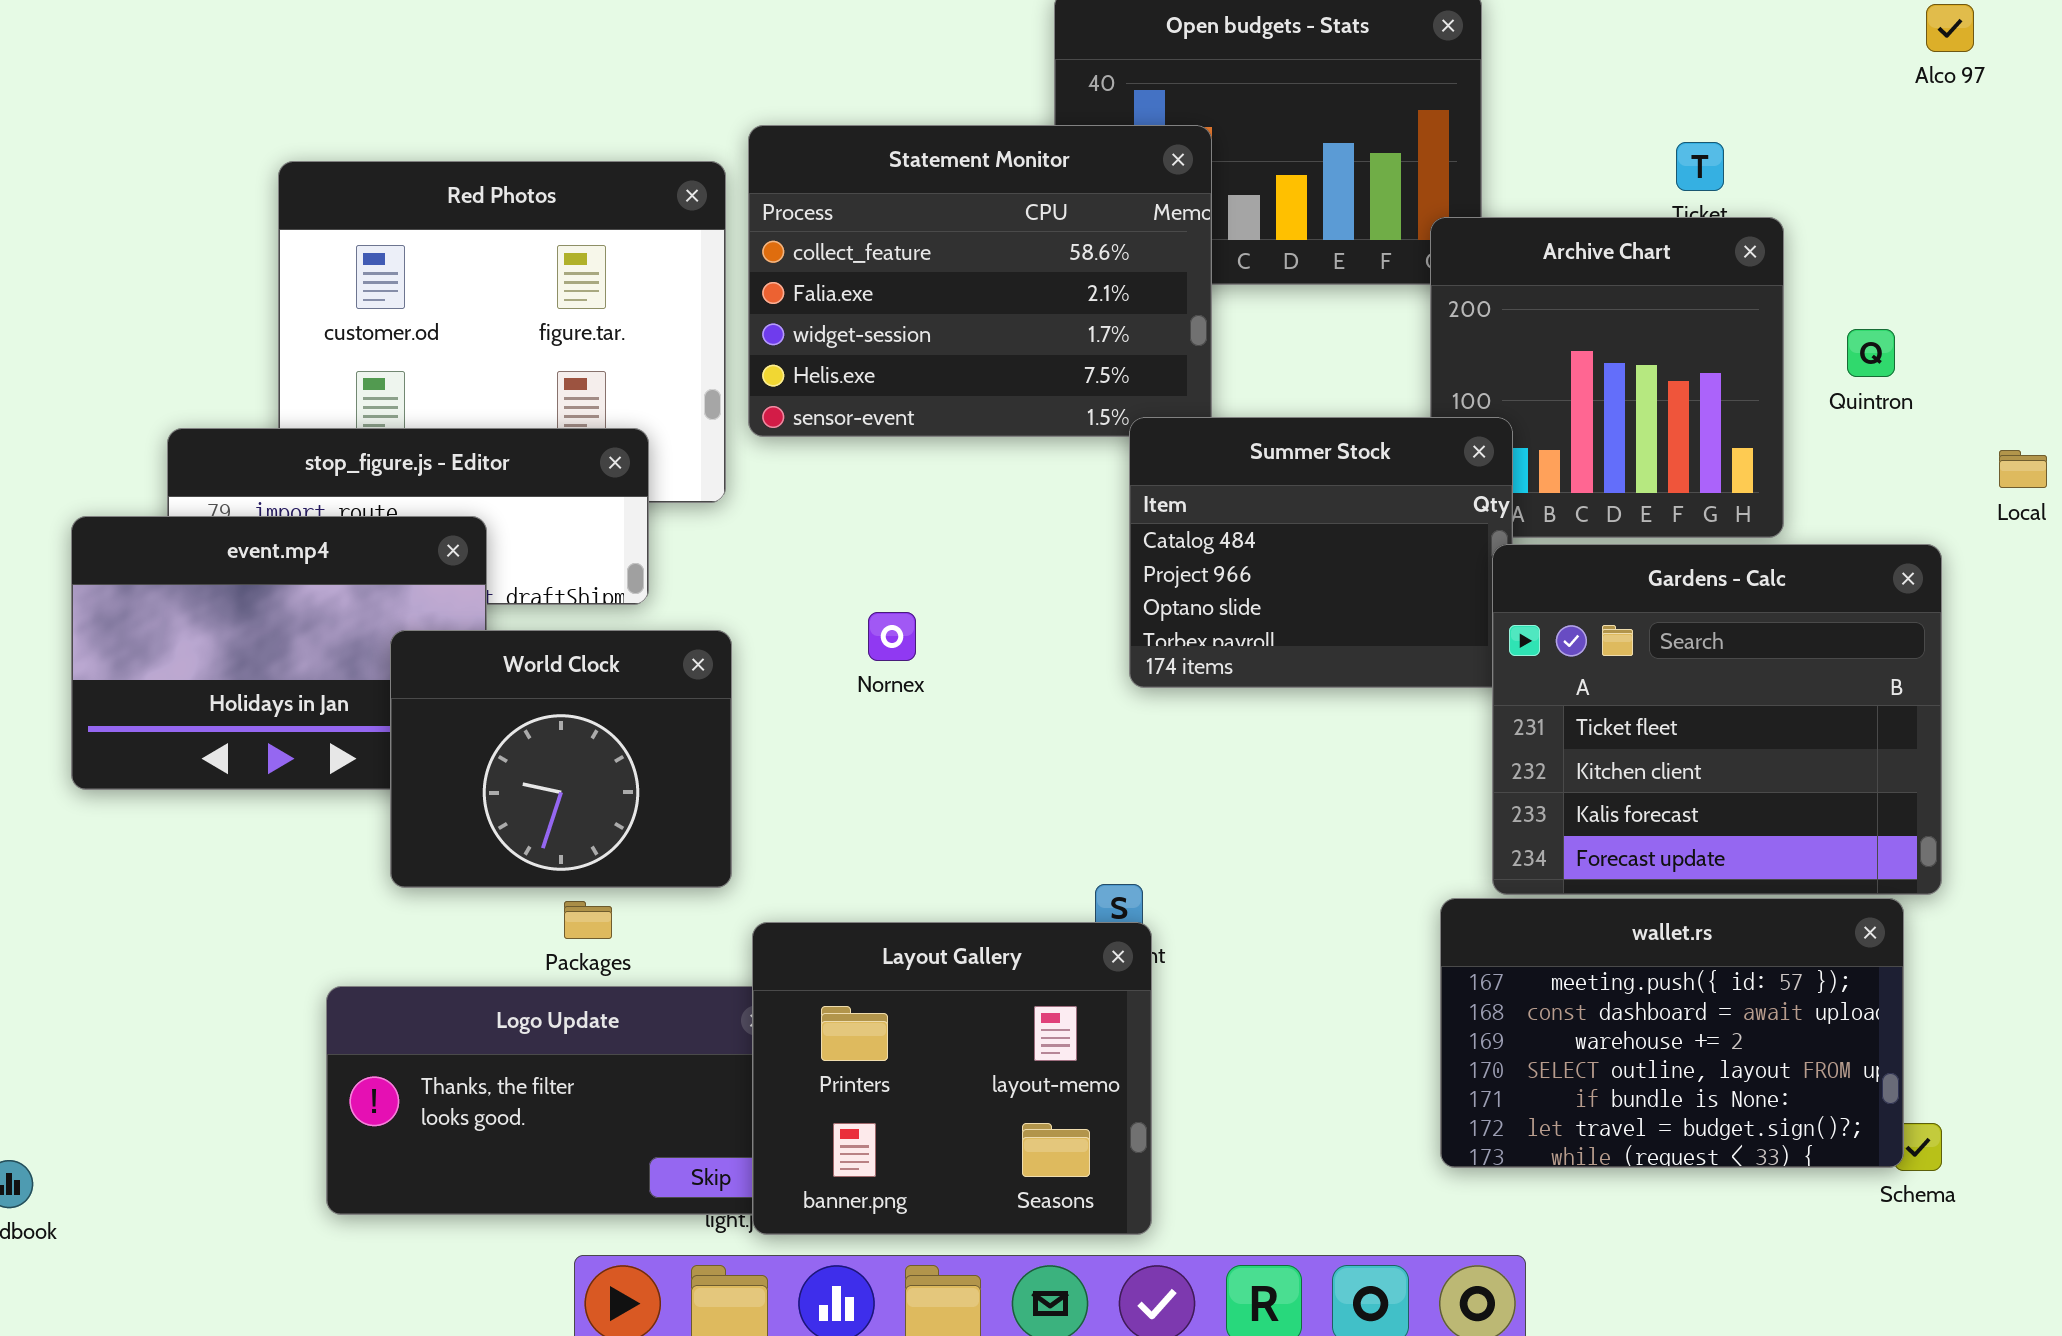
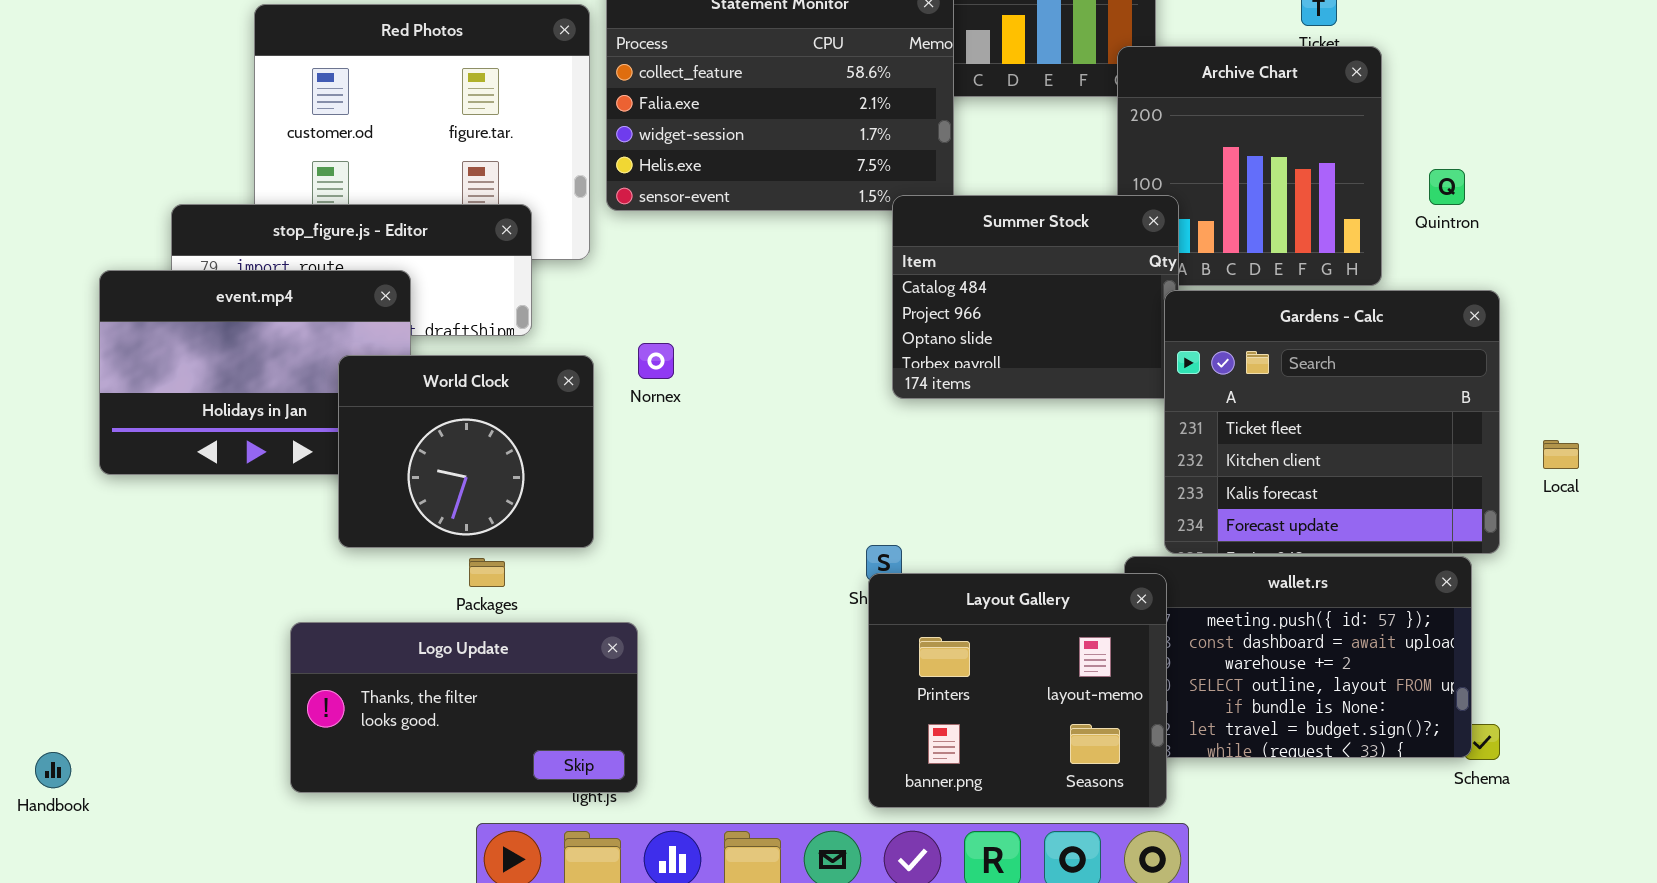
Quintron: [1847,329,1895,377] -> [1429,169,1465,205], moved
Local: [1999,450,2047,488] -> [1543,440,1579,469], moved
Nornex: [868,612,916,661] -> [638,343,674,379], moved
Layout Gallery: [752,922,1152,1235] -> [868,573,1167,808], moved

